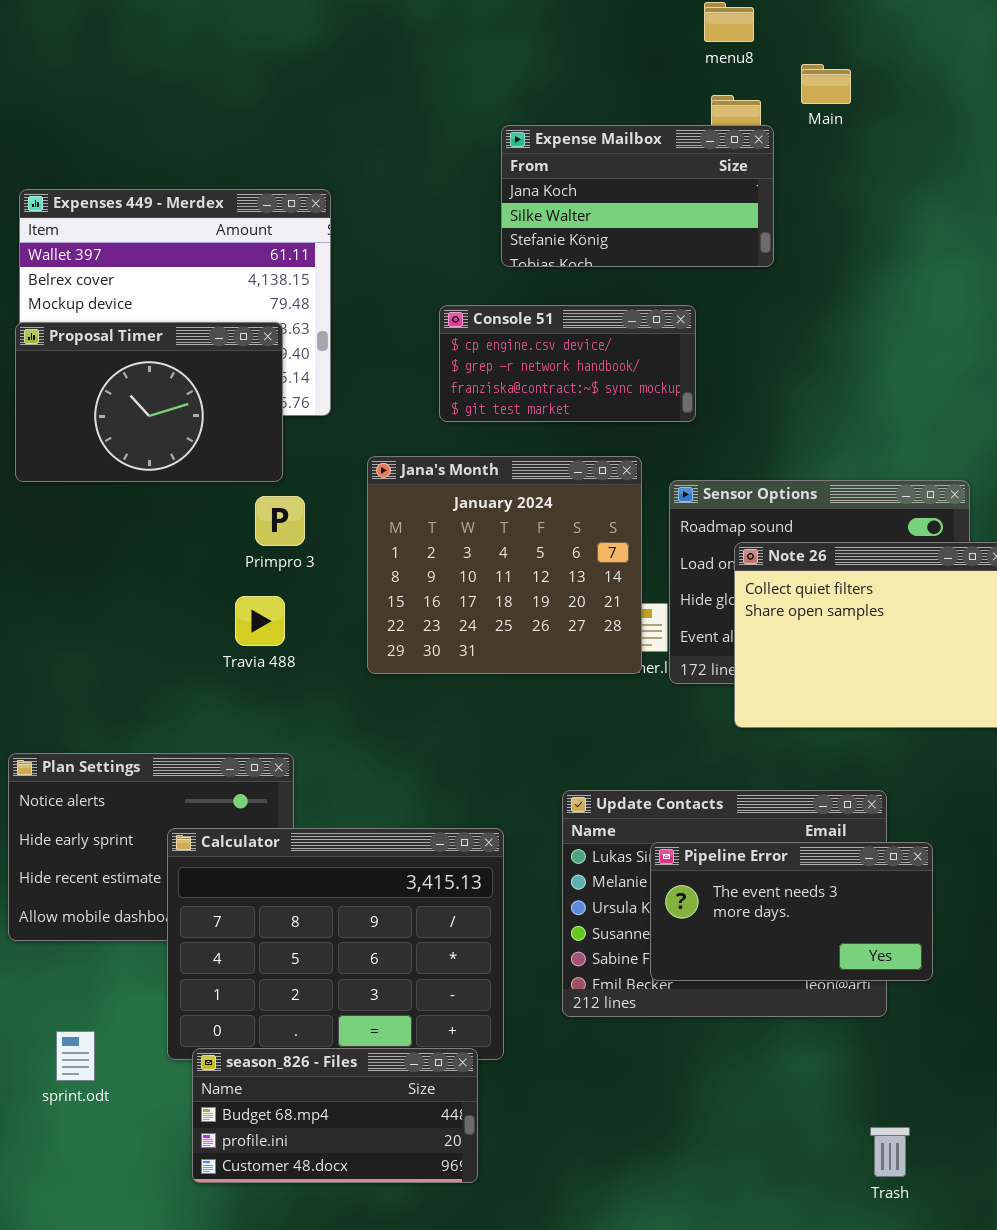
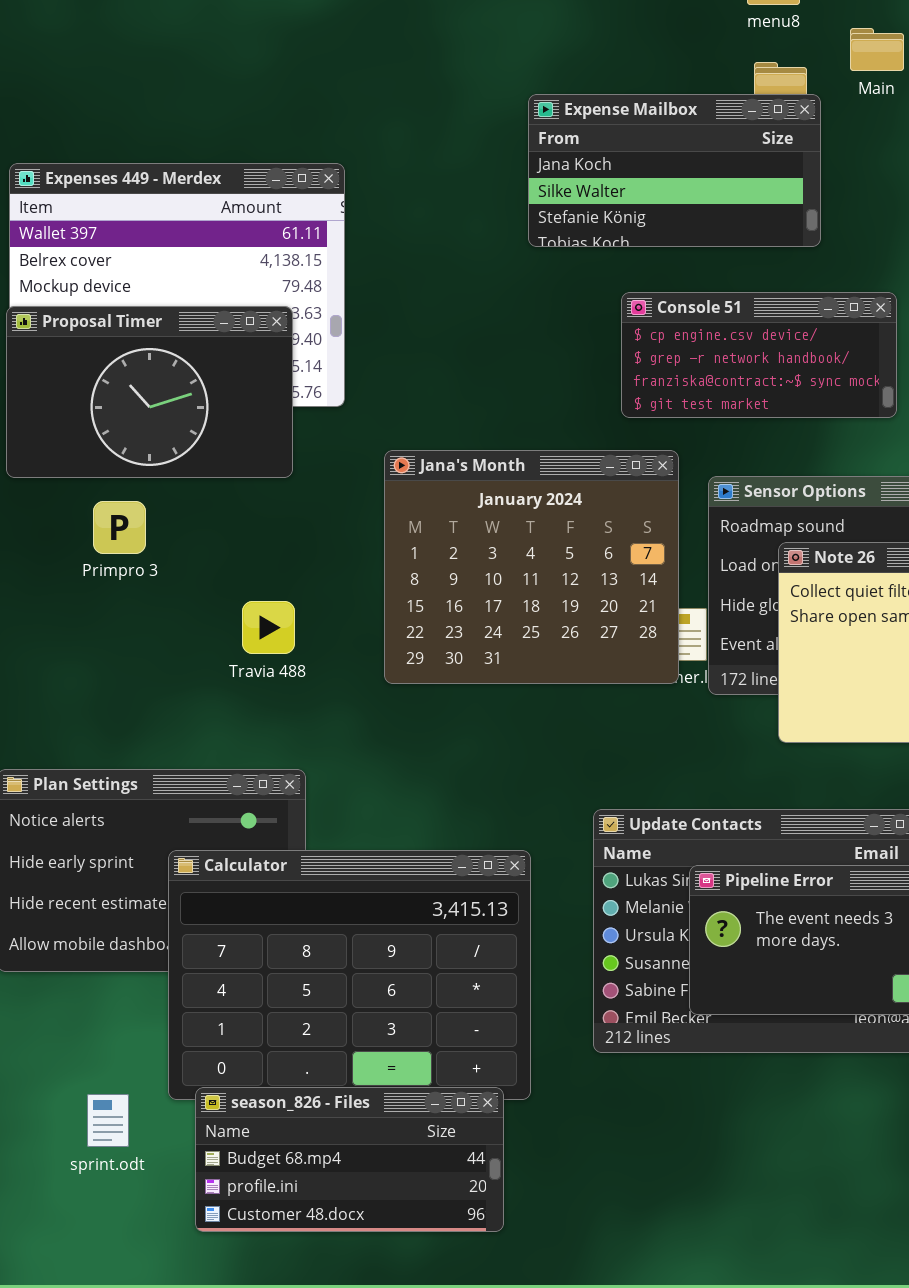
Console 51: [439,305,696,422] -> [621,292,897,418], moved
Primpro 3: [255,496,305,546] -> [93,501,146,554], moved
sprint.odt: [56,1031,95,1081] -> [87,1094,129,1147], moved

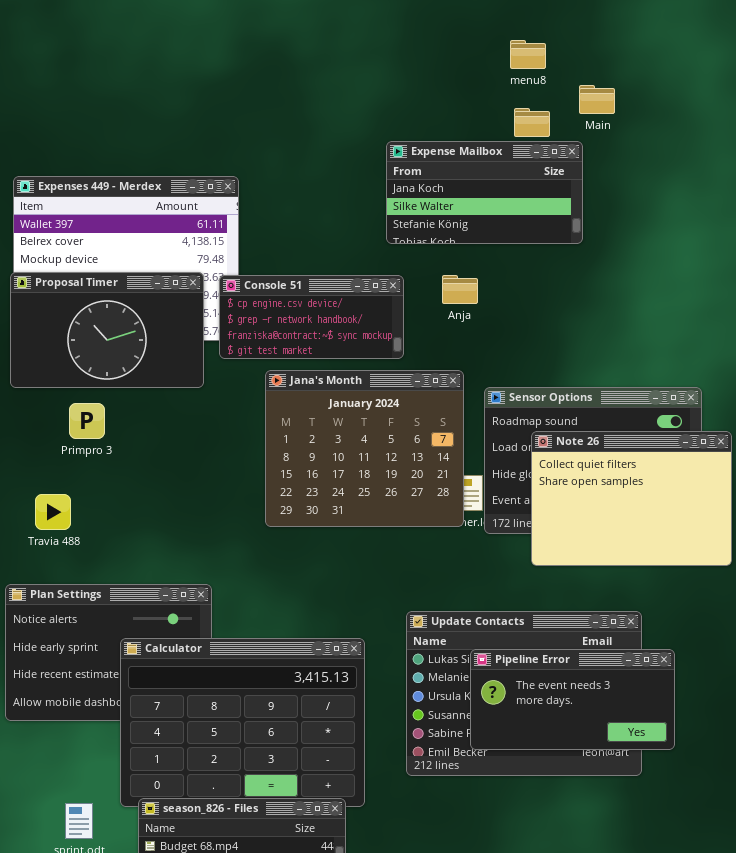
Expense Mailbox: [528,94,821,247] -> [386,141,583,244], moved
Console 51: [621,292,897,418] -> [219,275,404,359], moved
Travia 488: [242,601,295,654] -> [35,494,71,530], moved

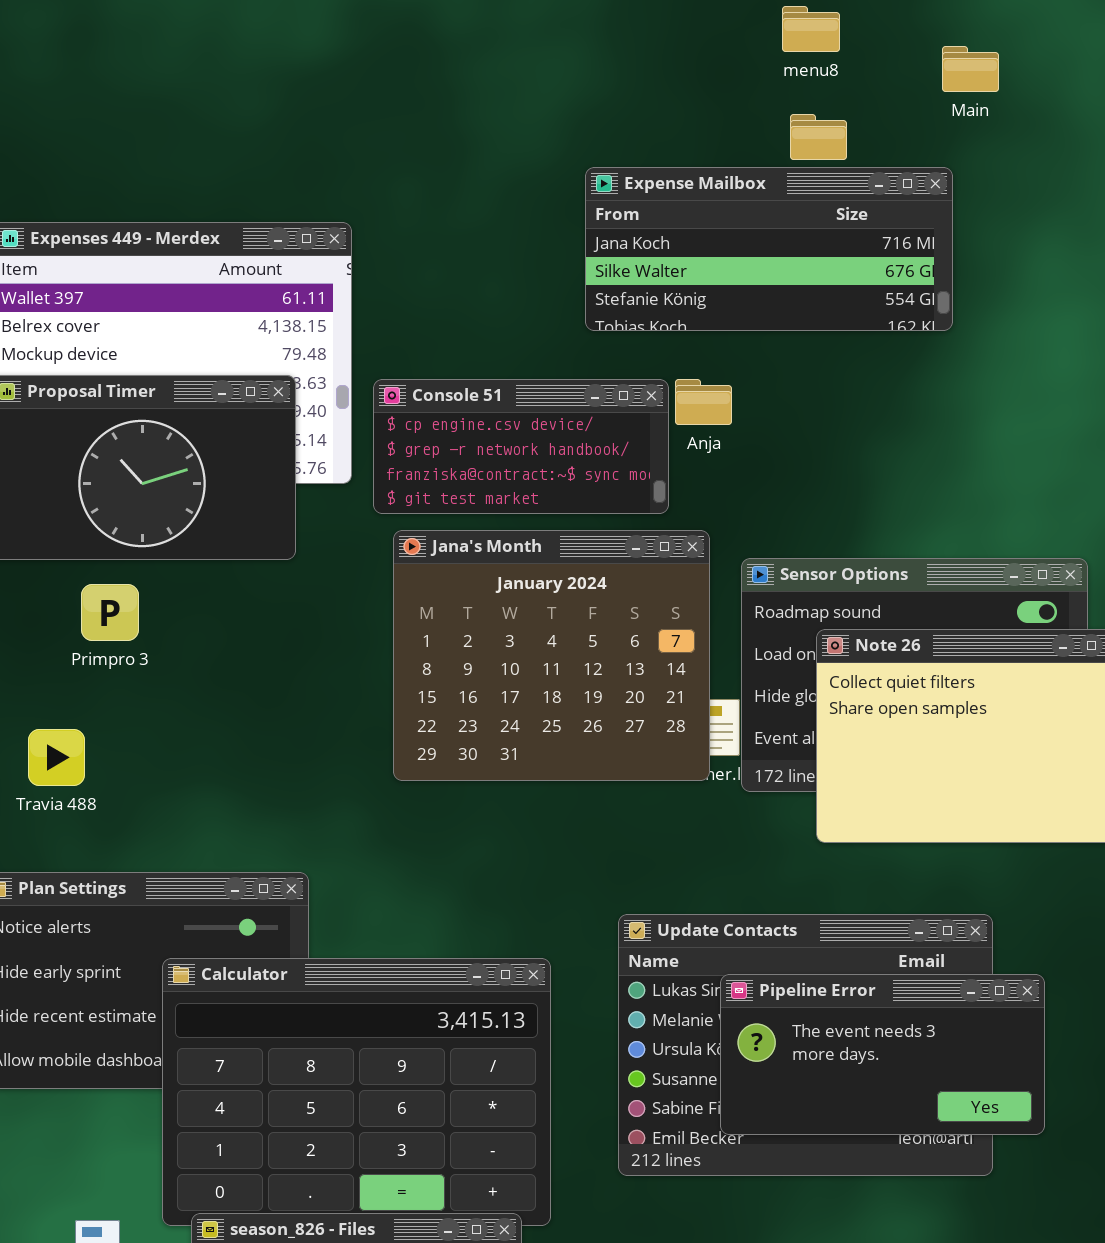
Main: [579,85,615,114] -> [942,46,999,92], moved
Expense Mailbox: [386,141,583,244] -> [585,167,953,331], resized
Console 51: [219,275,404,359] -> [373,379,669,514], moved

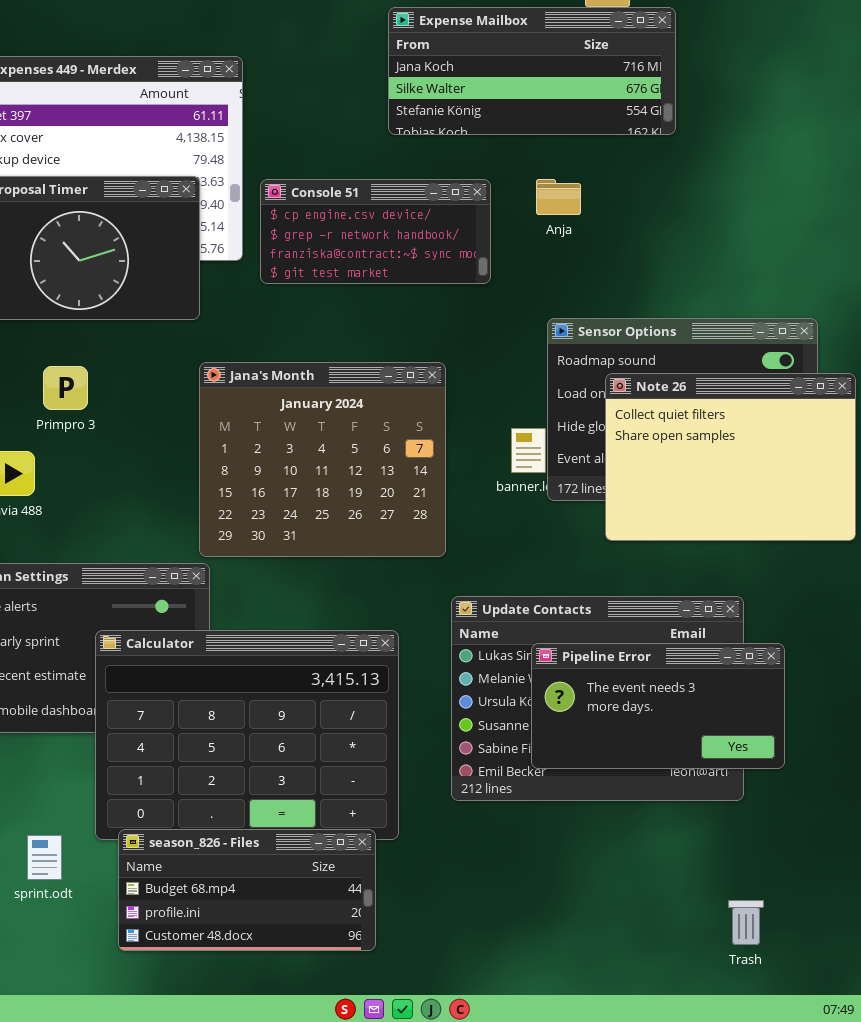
Expense Mailbox: [585,167,953,331] -> [388,7,676,135], moved
Anja: [675,379,732,425] -> [536,179,581,215], moved
Jana's Month: [393,530,710,781] -> [199,362,446,557], moved
Primpro 3: [81,584,139,641] -> [43,366,88,410], moved

